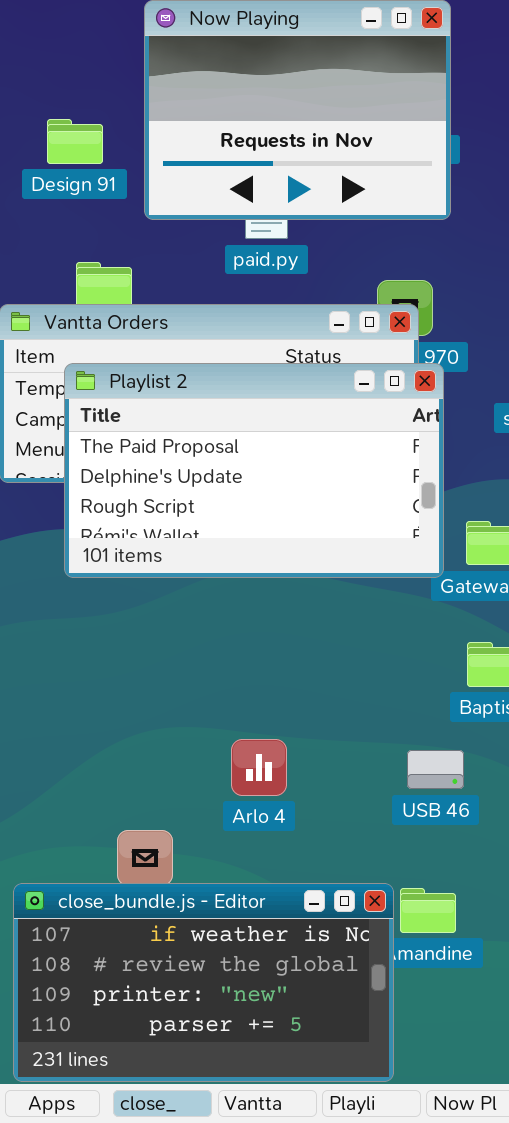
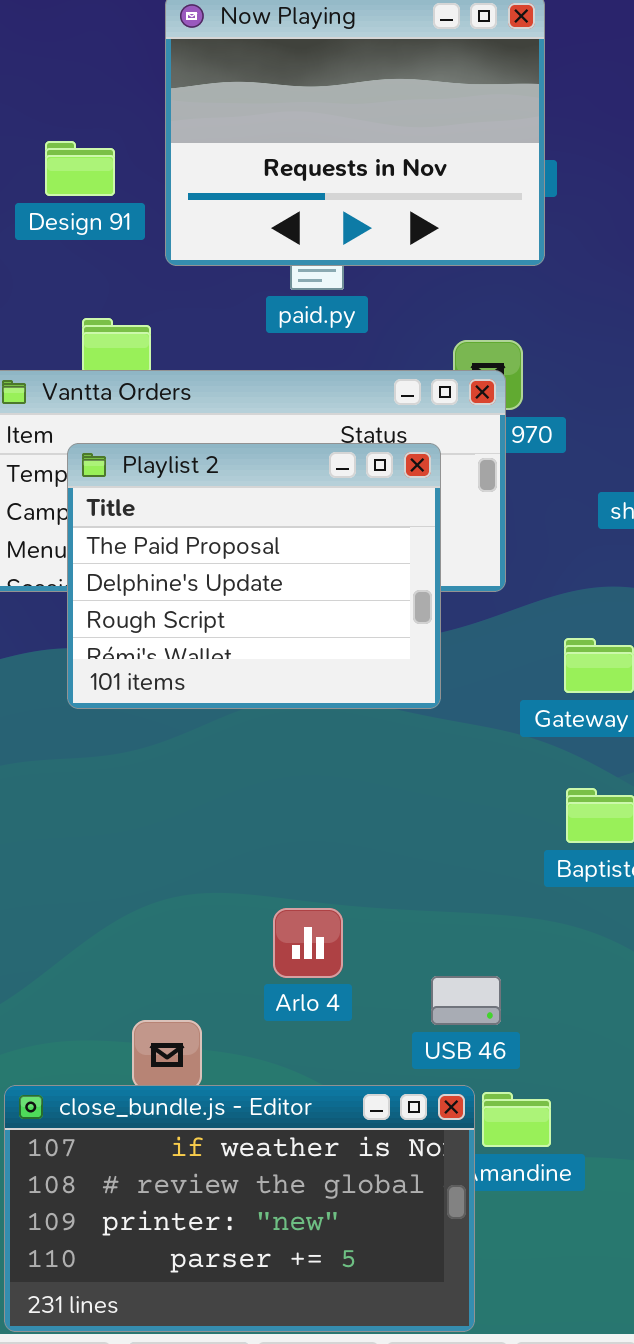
Playlist 2: [64,363,444,578] -> [67,443,441,709], resized
USB 46: [407,750,464,789] -> [431,976,501,1025], moved

